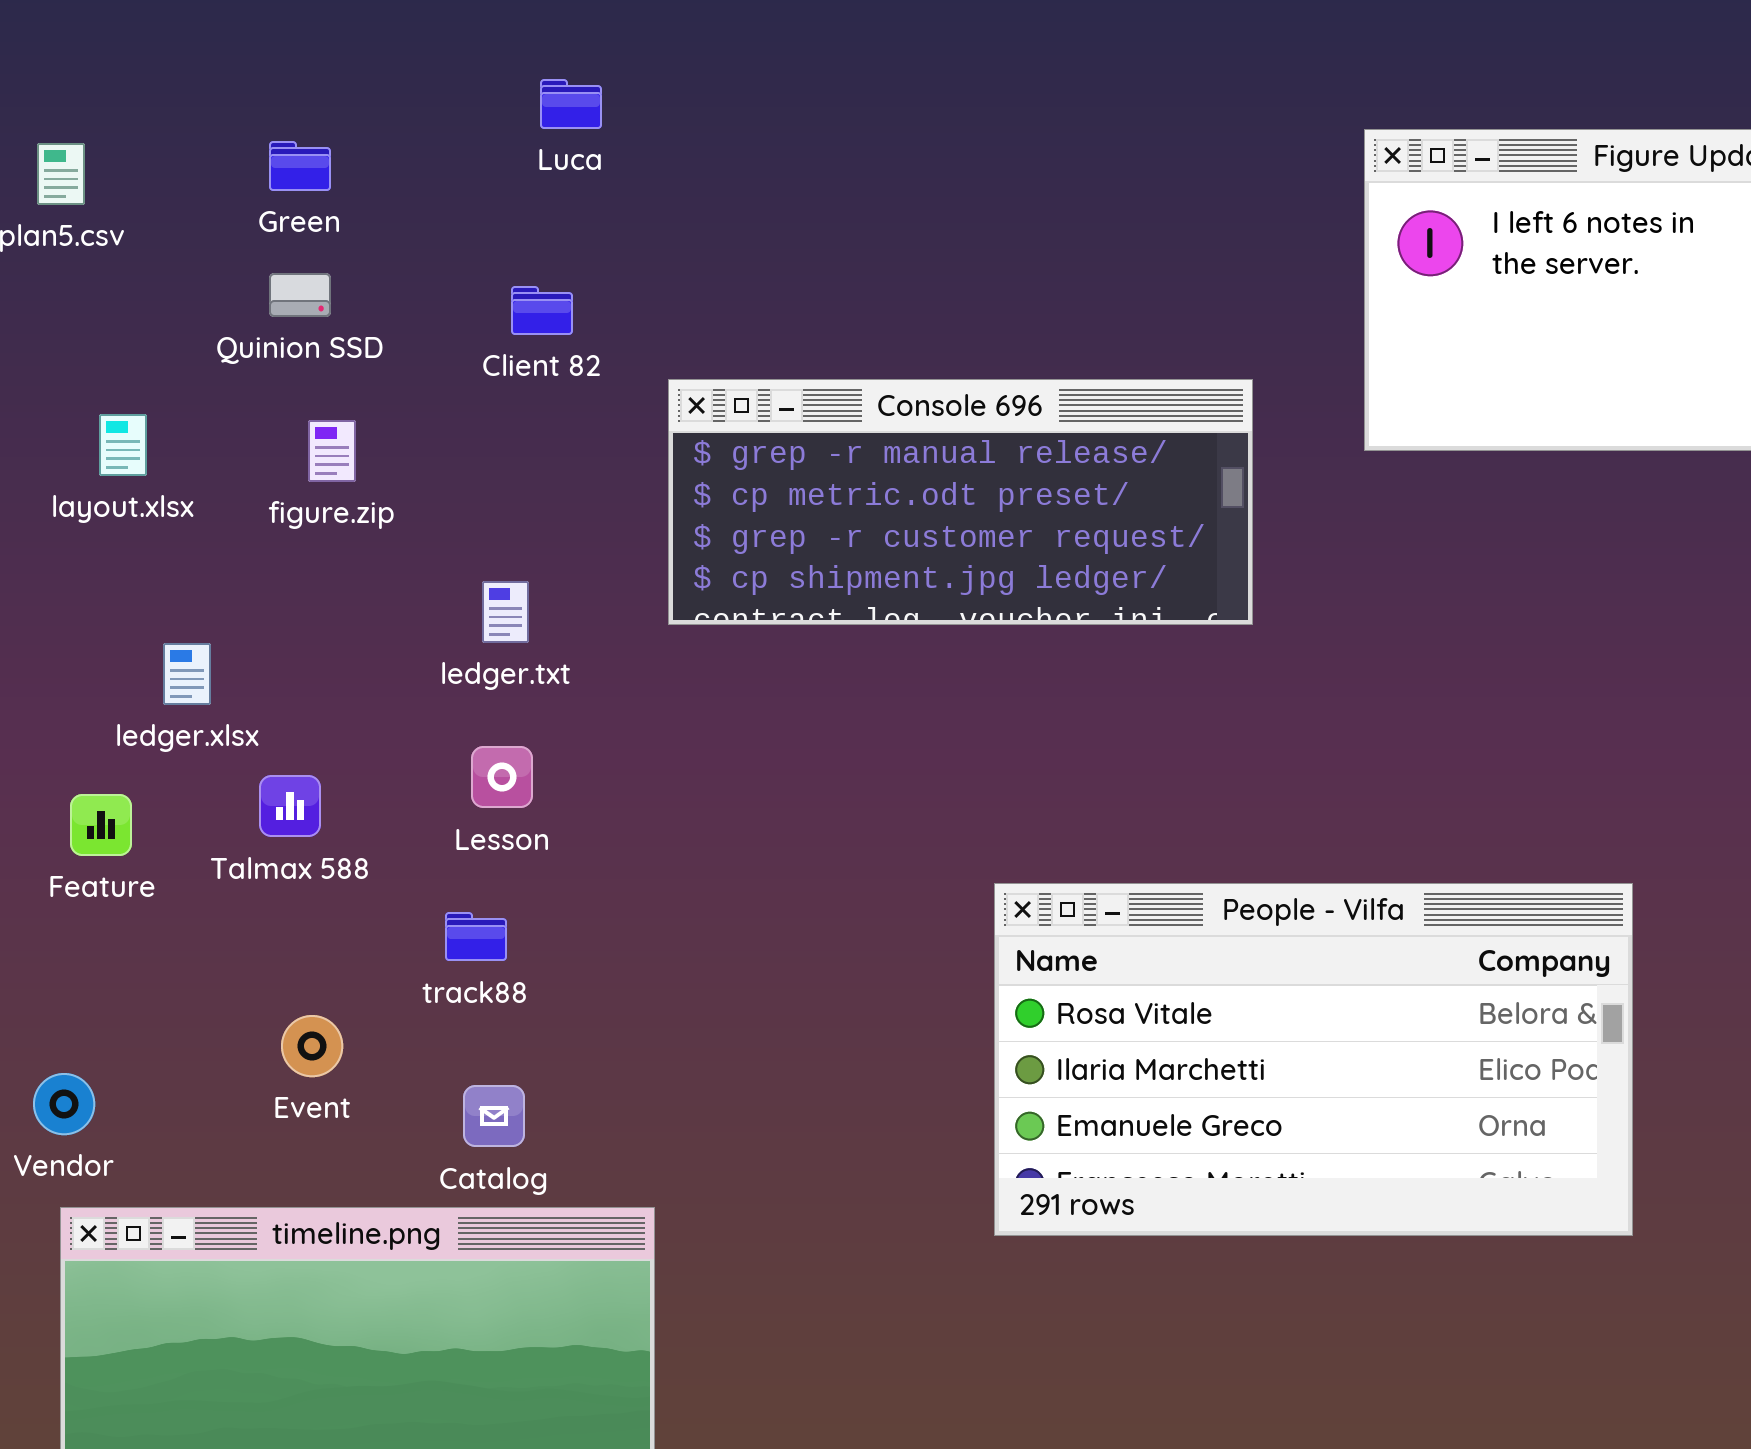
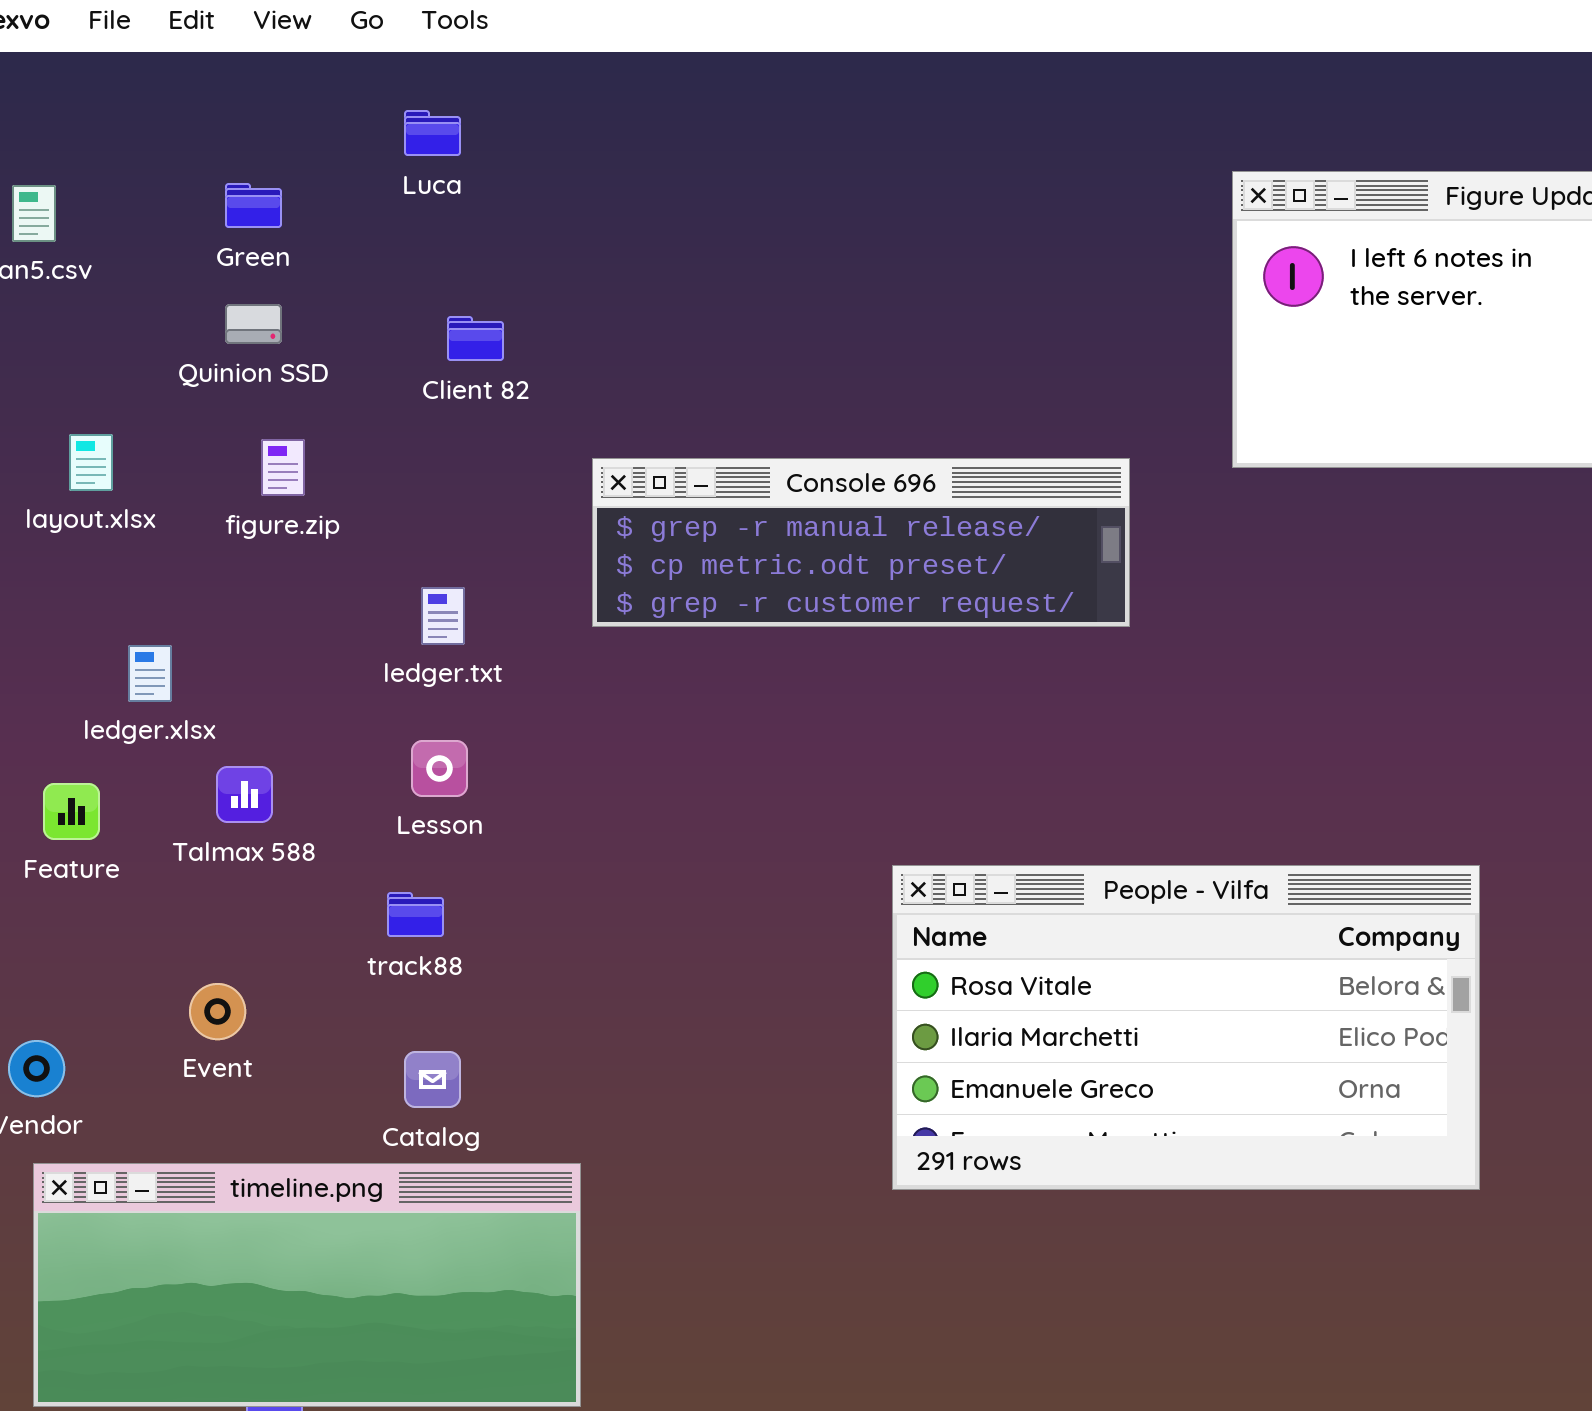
Luca: [540,79,602,129] -> [404,110,461,156], moved
Console 696: [668,379,1253,625] -> [592,458,1130,627], resized
Event: [281,1015,343,1077] -> [189,983,246,1040], moved

